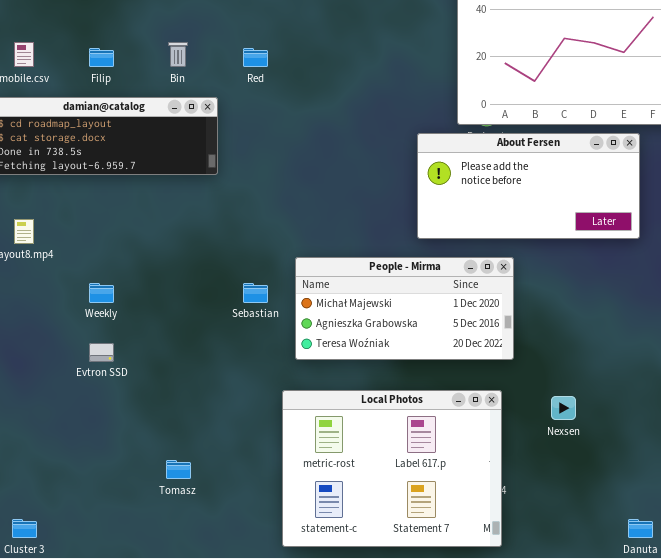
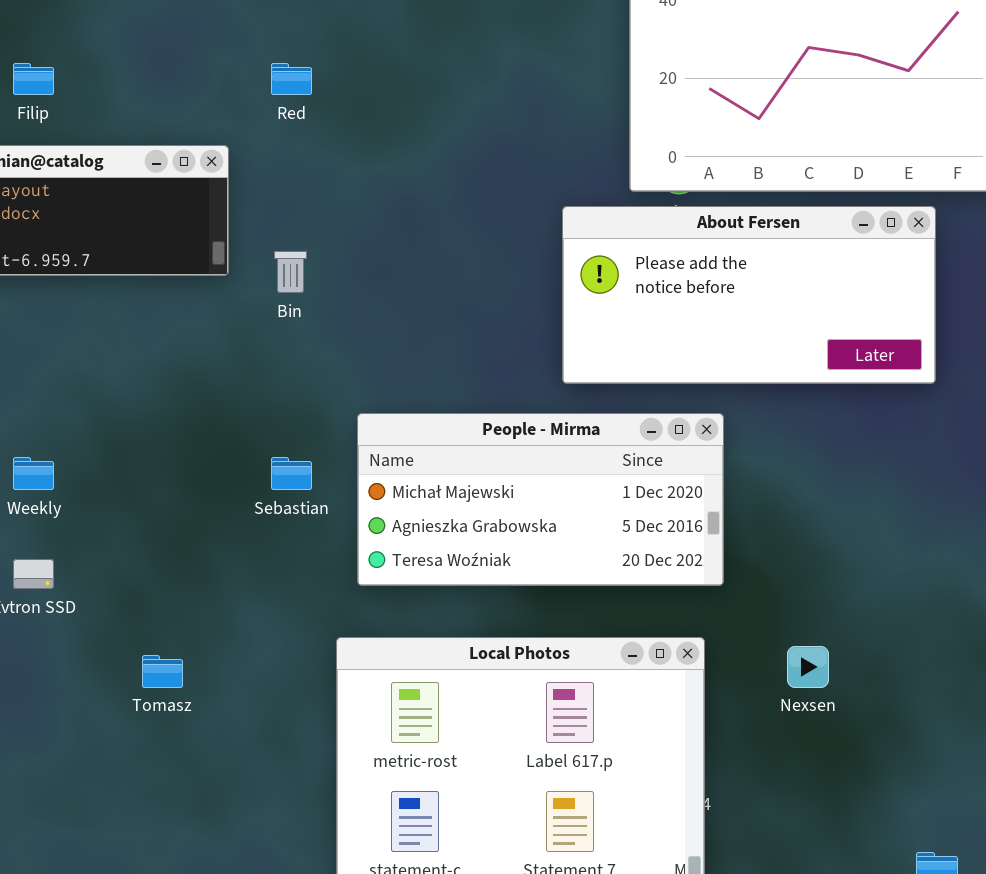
Bin: [168,42,188,67] -> [274,251,307,293], moved
Tomasz: [166,460,191,479] -> [142,655,183,688], moved

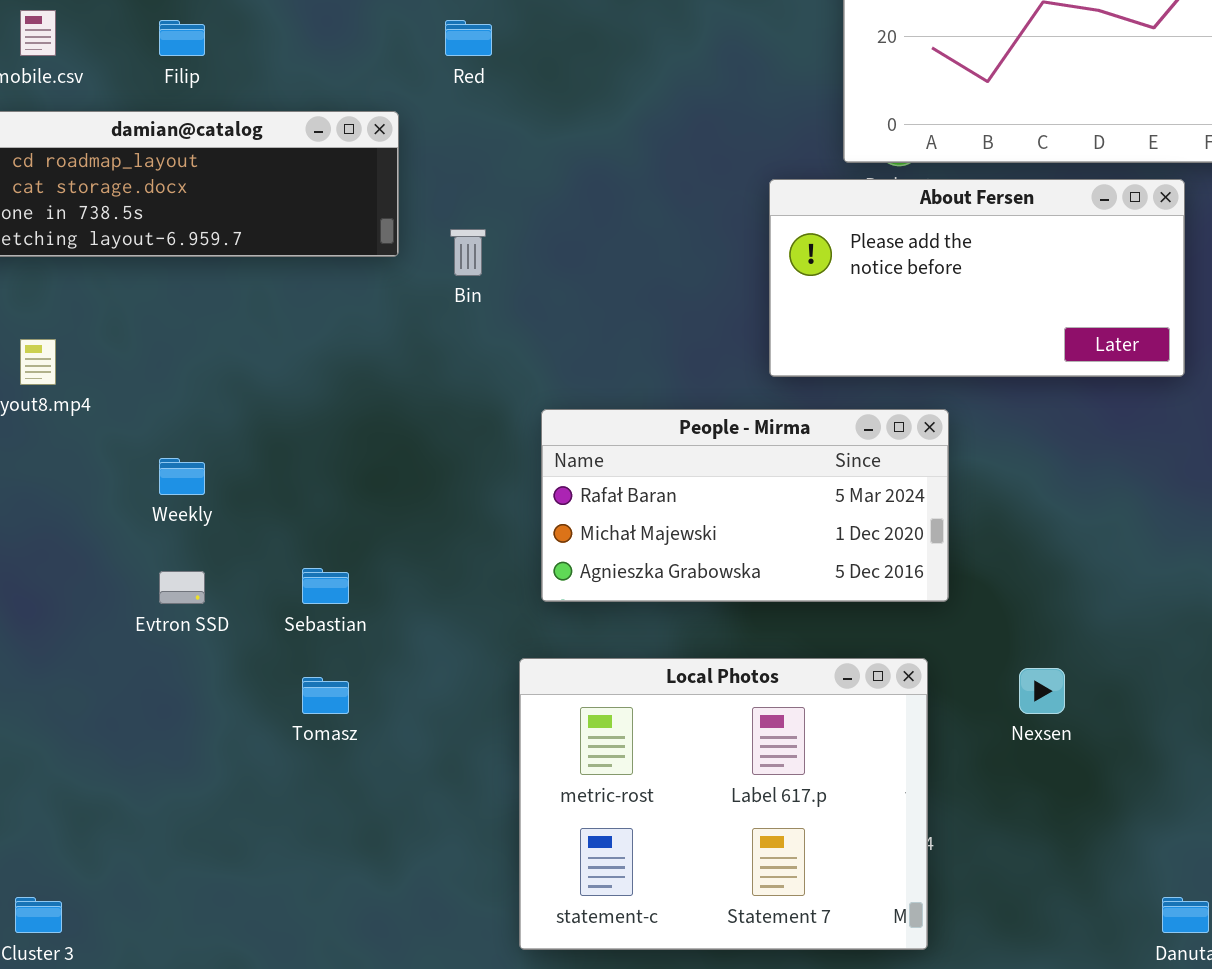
People - Mirma: [357,413,724,586] -> [541,409,949,602], scrolled up 1 row
Sebastian: [271,457,312,490] -> [302,568,349,604], moved

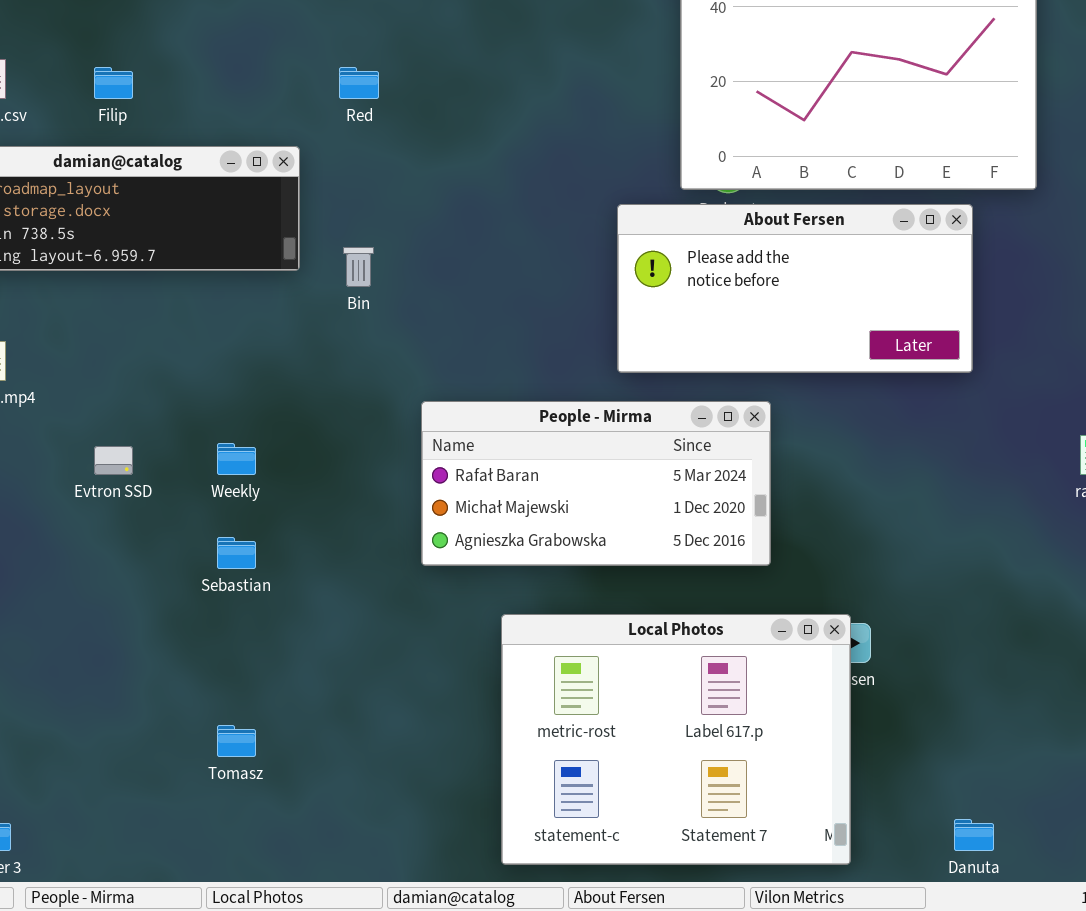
Weekly: [159,458,205,495] -> [217,443,256,475], moved
Evtron SSD: [159,571,205,604] -> [94,446,133,475], moved
Local Photos: [519,658,928,950] -> [501,614,851,865], moved
Tomasz: [302,677,349,714] -> [217,725,256,757], moved

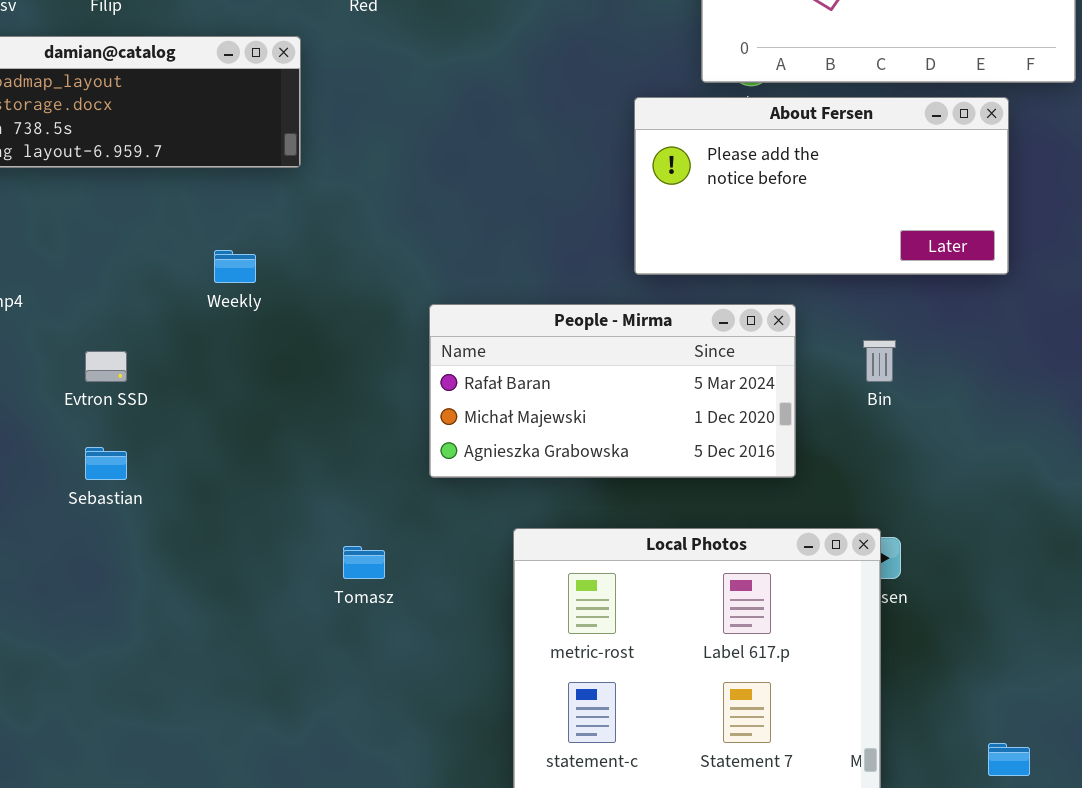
Bin: [343,247,374,287] -> [863,340,896,382], moved
Weekly: [217,443,256,475] -> [214,250,256,283], moved
Sebastian: [217,537,256,569] -> [85,447,127,480], moved
Tomasz: [217,725,256,757] -> [343,546,385,579], moved

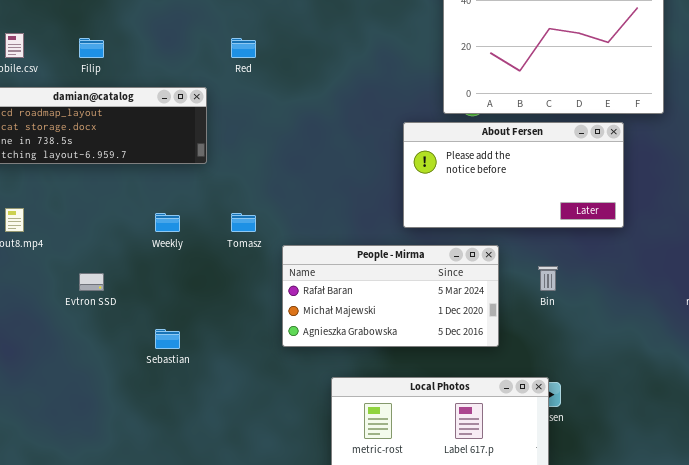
Sebastian: [85,447,127,480] -> [155,329,180,349], moved
Tomasz: [343,546,385,579] -> [231,213,256,232], moved

